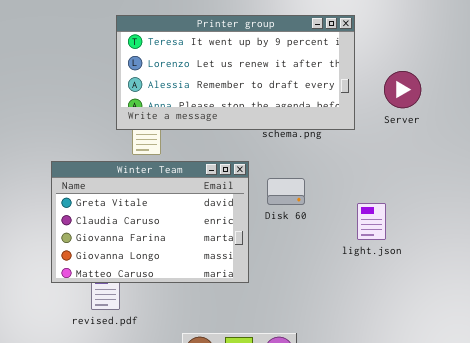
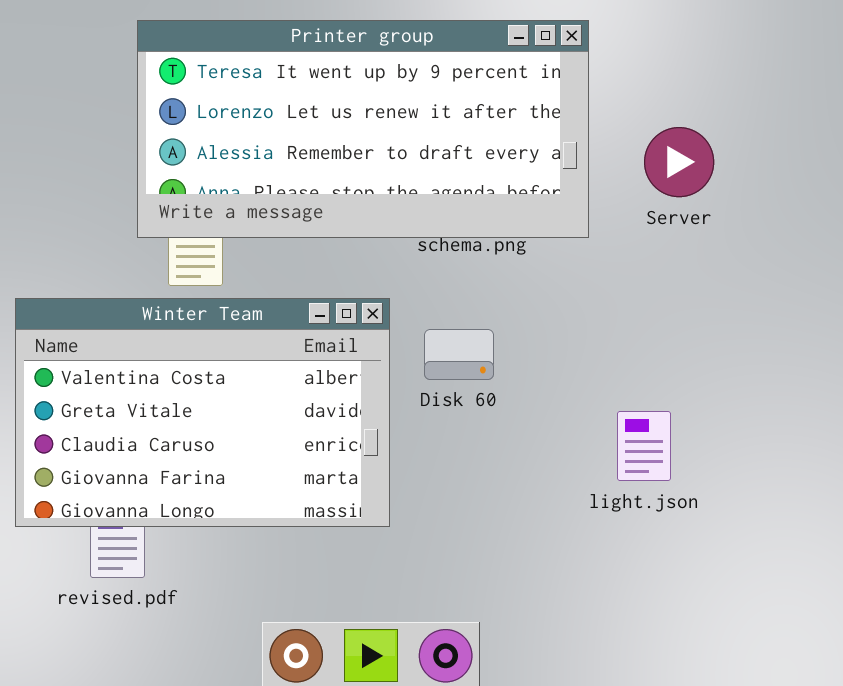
Winter Team: [51,161,249,283] -> [15,298,390,527], scrolled up 1 row
light.json: [357,203,386,240] -> [617,411,671,481], moved

